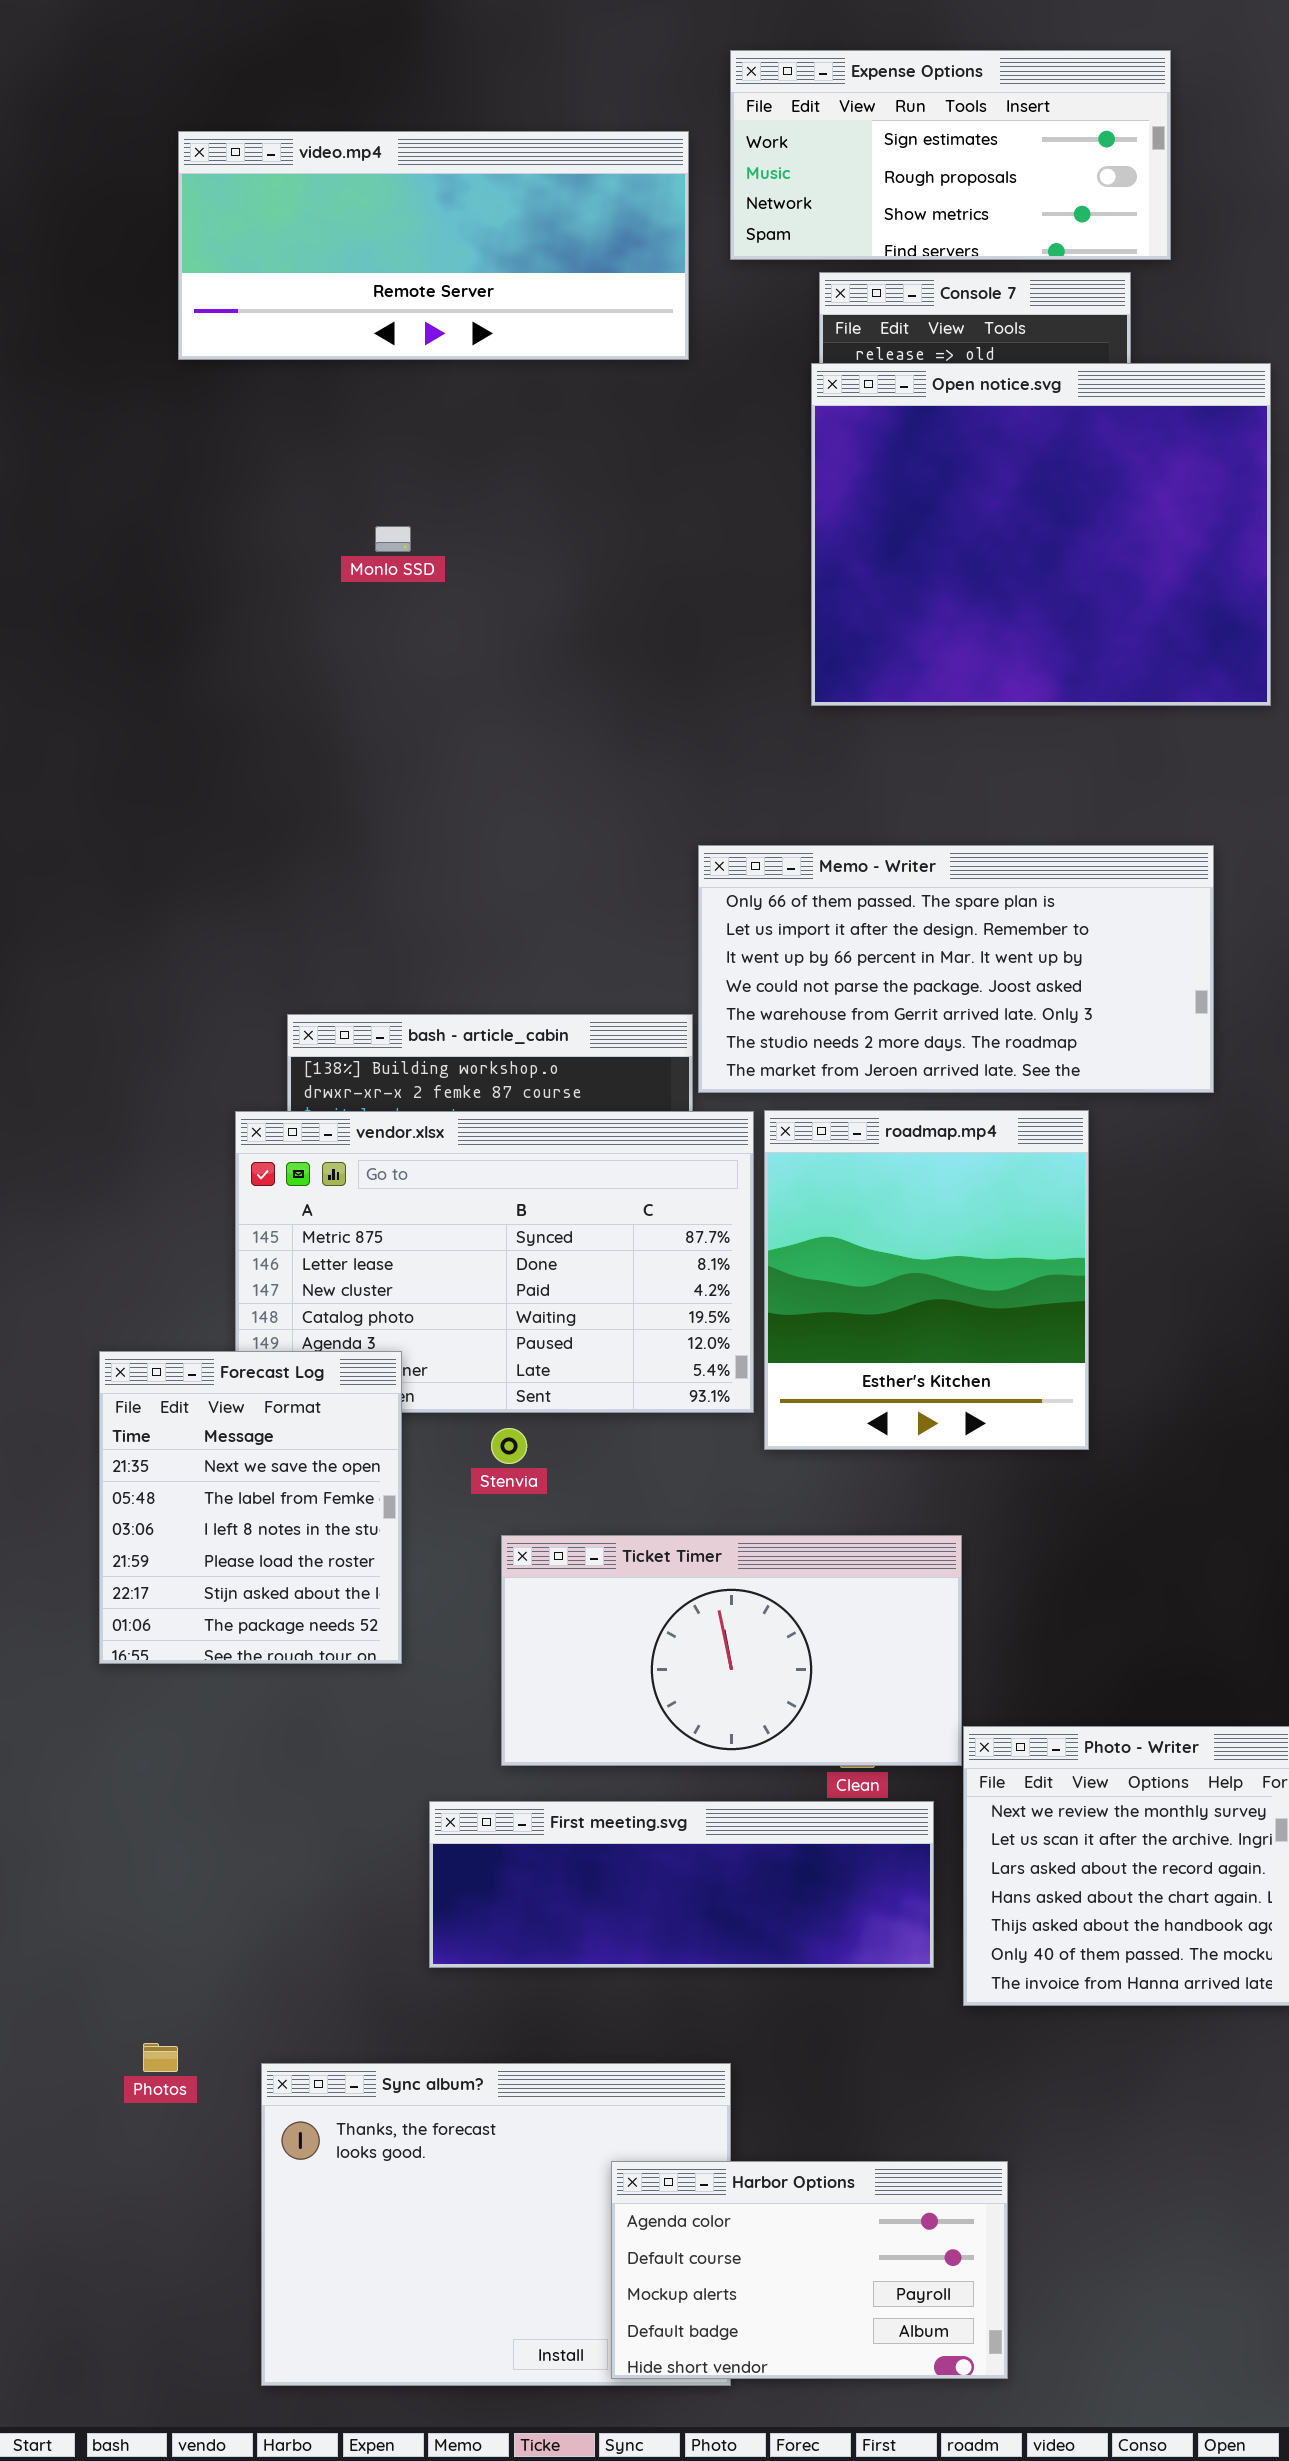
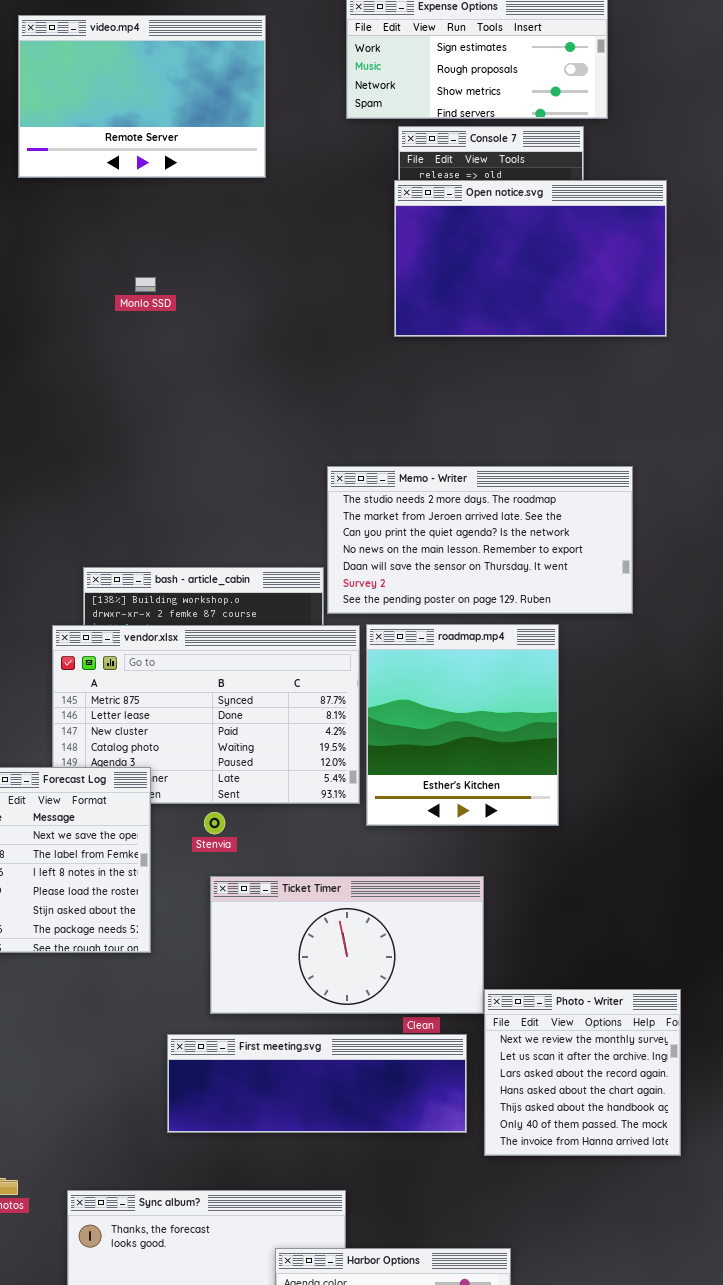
video.mp4: [178,131,689,360] -> [18,15,266,178], resized
Open notice.svg: [811,363,1271,706] -> [394,180,667,337], resized
Memo - Writer: [698,845,1214,1093] -> [327,466,633,614], scrolled down 5 rows

